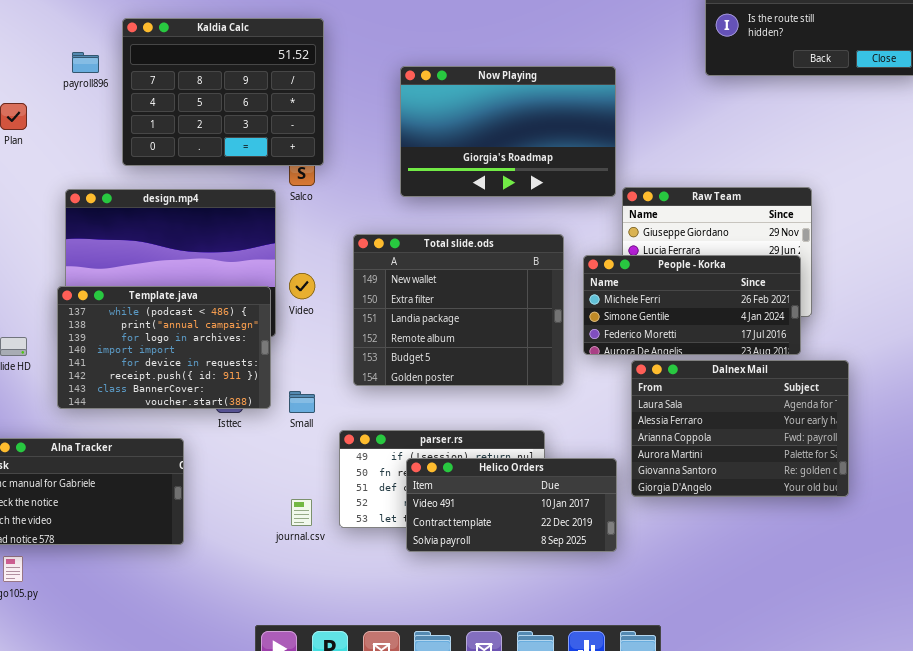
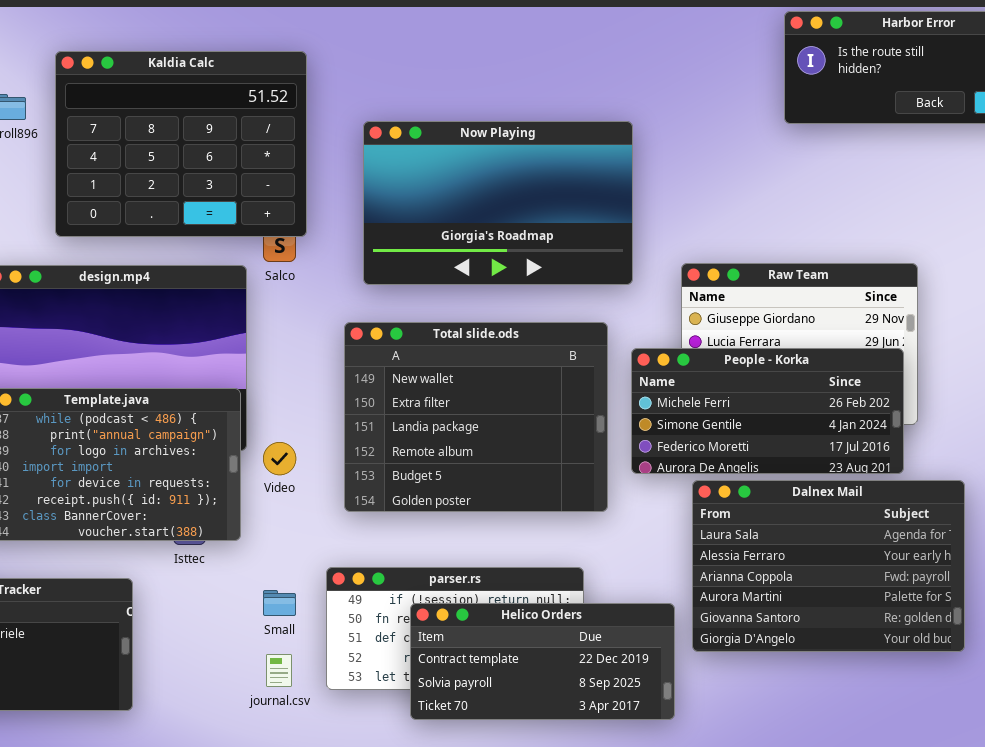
Now Playing: [400,66,616,197] -> [363,121,633,285], moved
Video: [289,273,315,299] -> [263,442,296,475], moved
Small: [289,391,315,413] -> [263,590,296,616], moved
Helico Orders: [406,458,617,552] -> [410,603,675,720], scrolled down 1 row

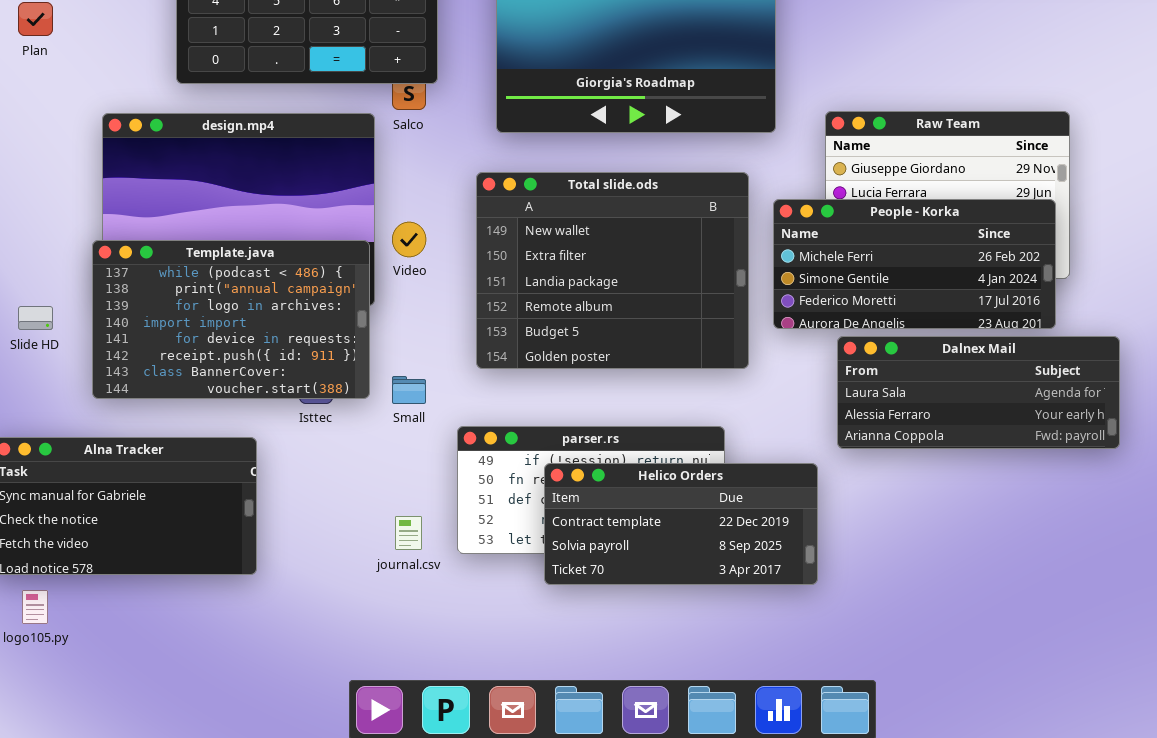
Video: [263,442,296,475] -> [392,222,426,257], moved
Dalnex Mail: [692,480,965,652] -> [837,336,1120,449], resized
Small: [263,590,296,616] -> [392,376,426,404], moved

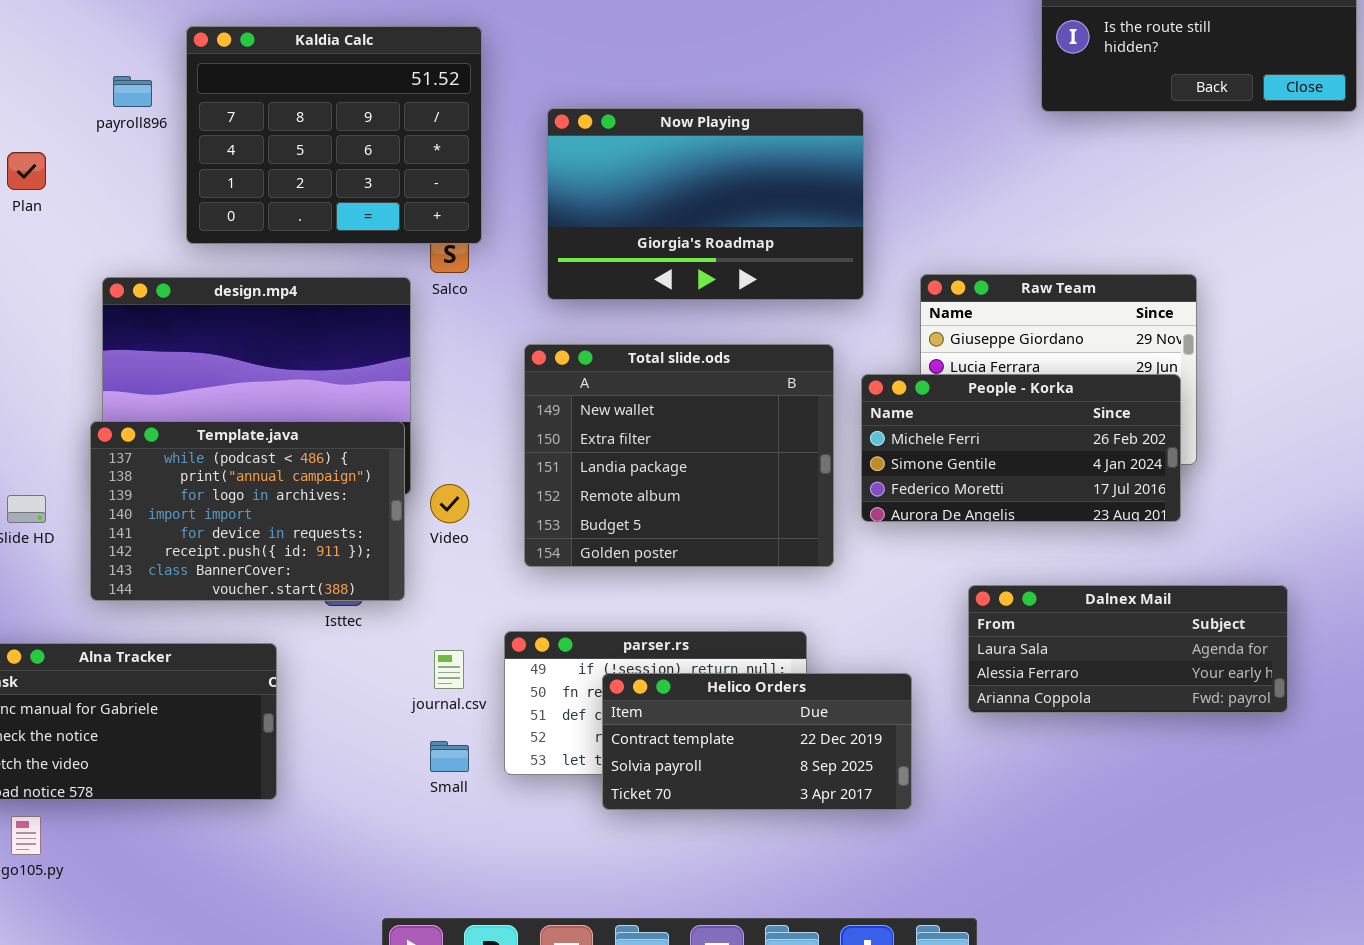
Video: [392,222,426,257] -> [430,484,469,523], moved
Dalnex Mail: [837,336,1120,449] -> [968,585,1288,713], moved
Small: [392,376,426,404] -> [430,741,469,772], moved
journal.csv: [395,516,422,550] -> [434,650,464,689], moved

